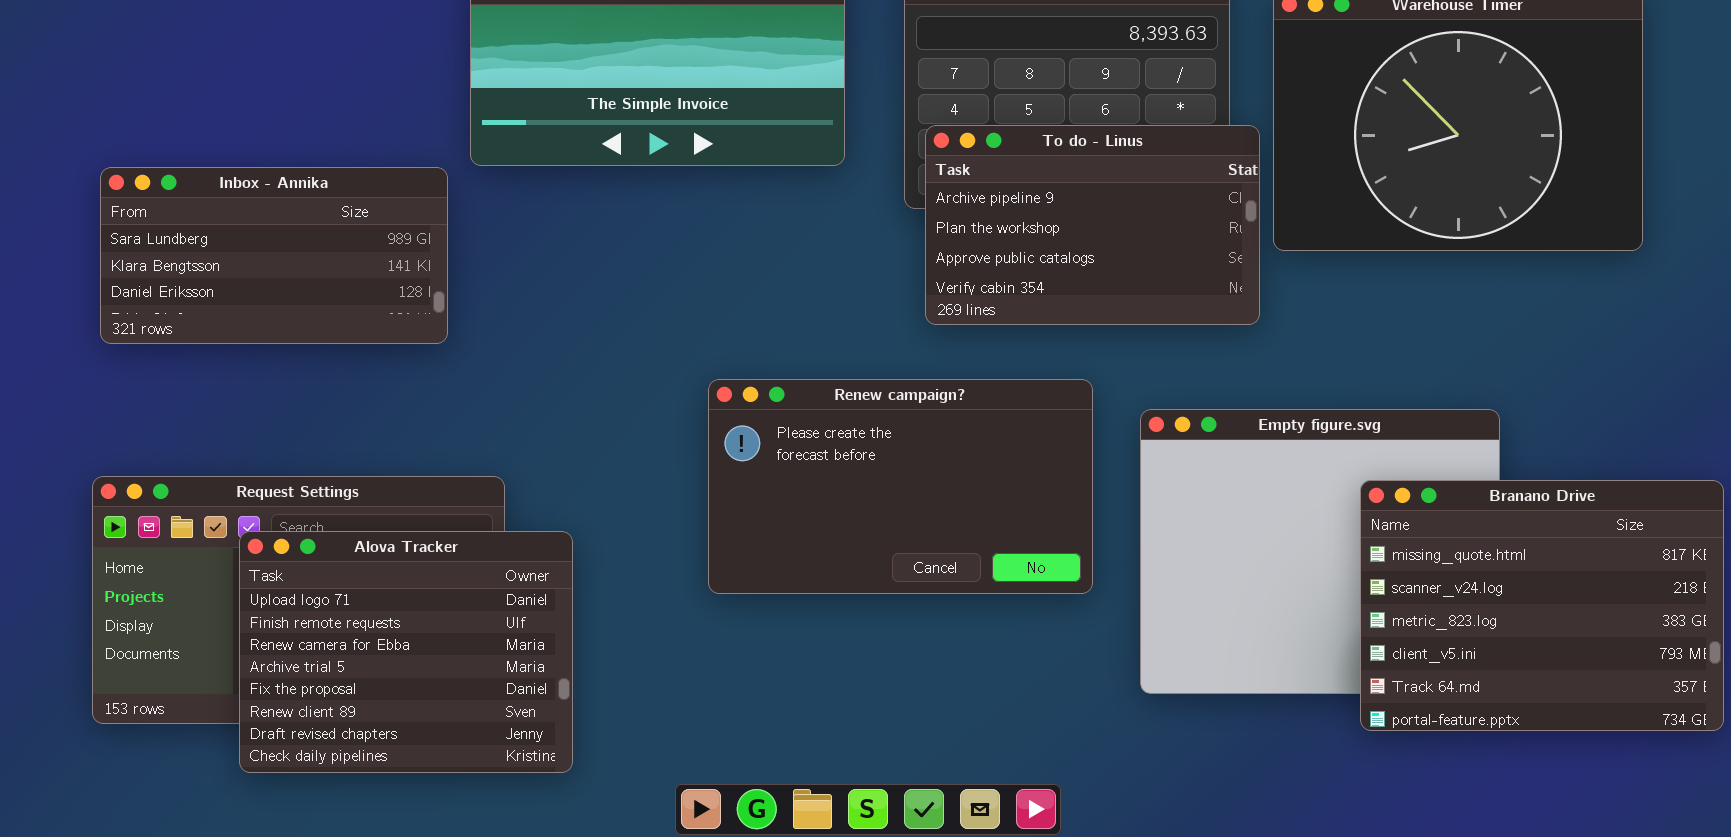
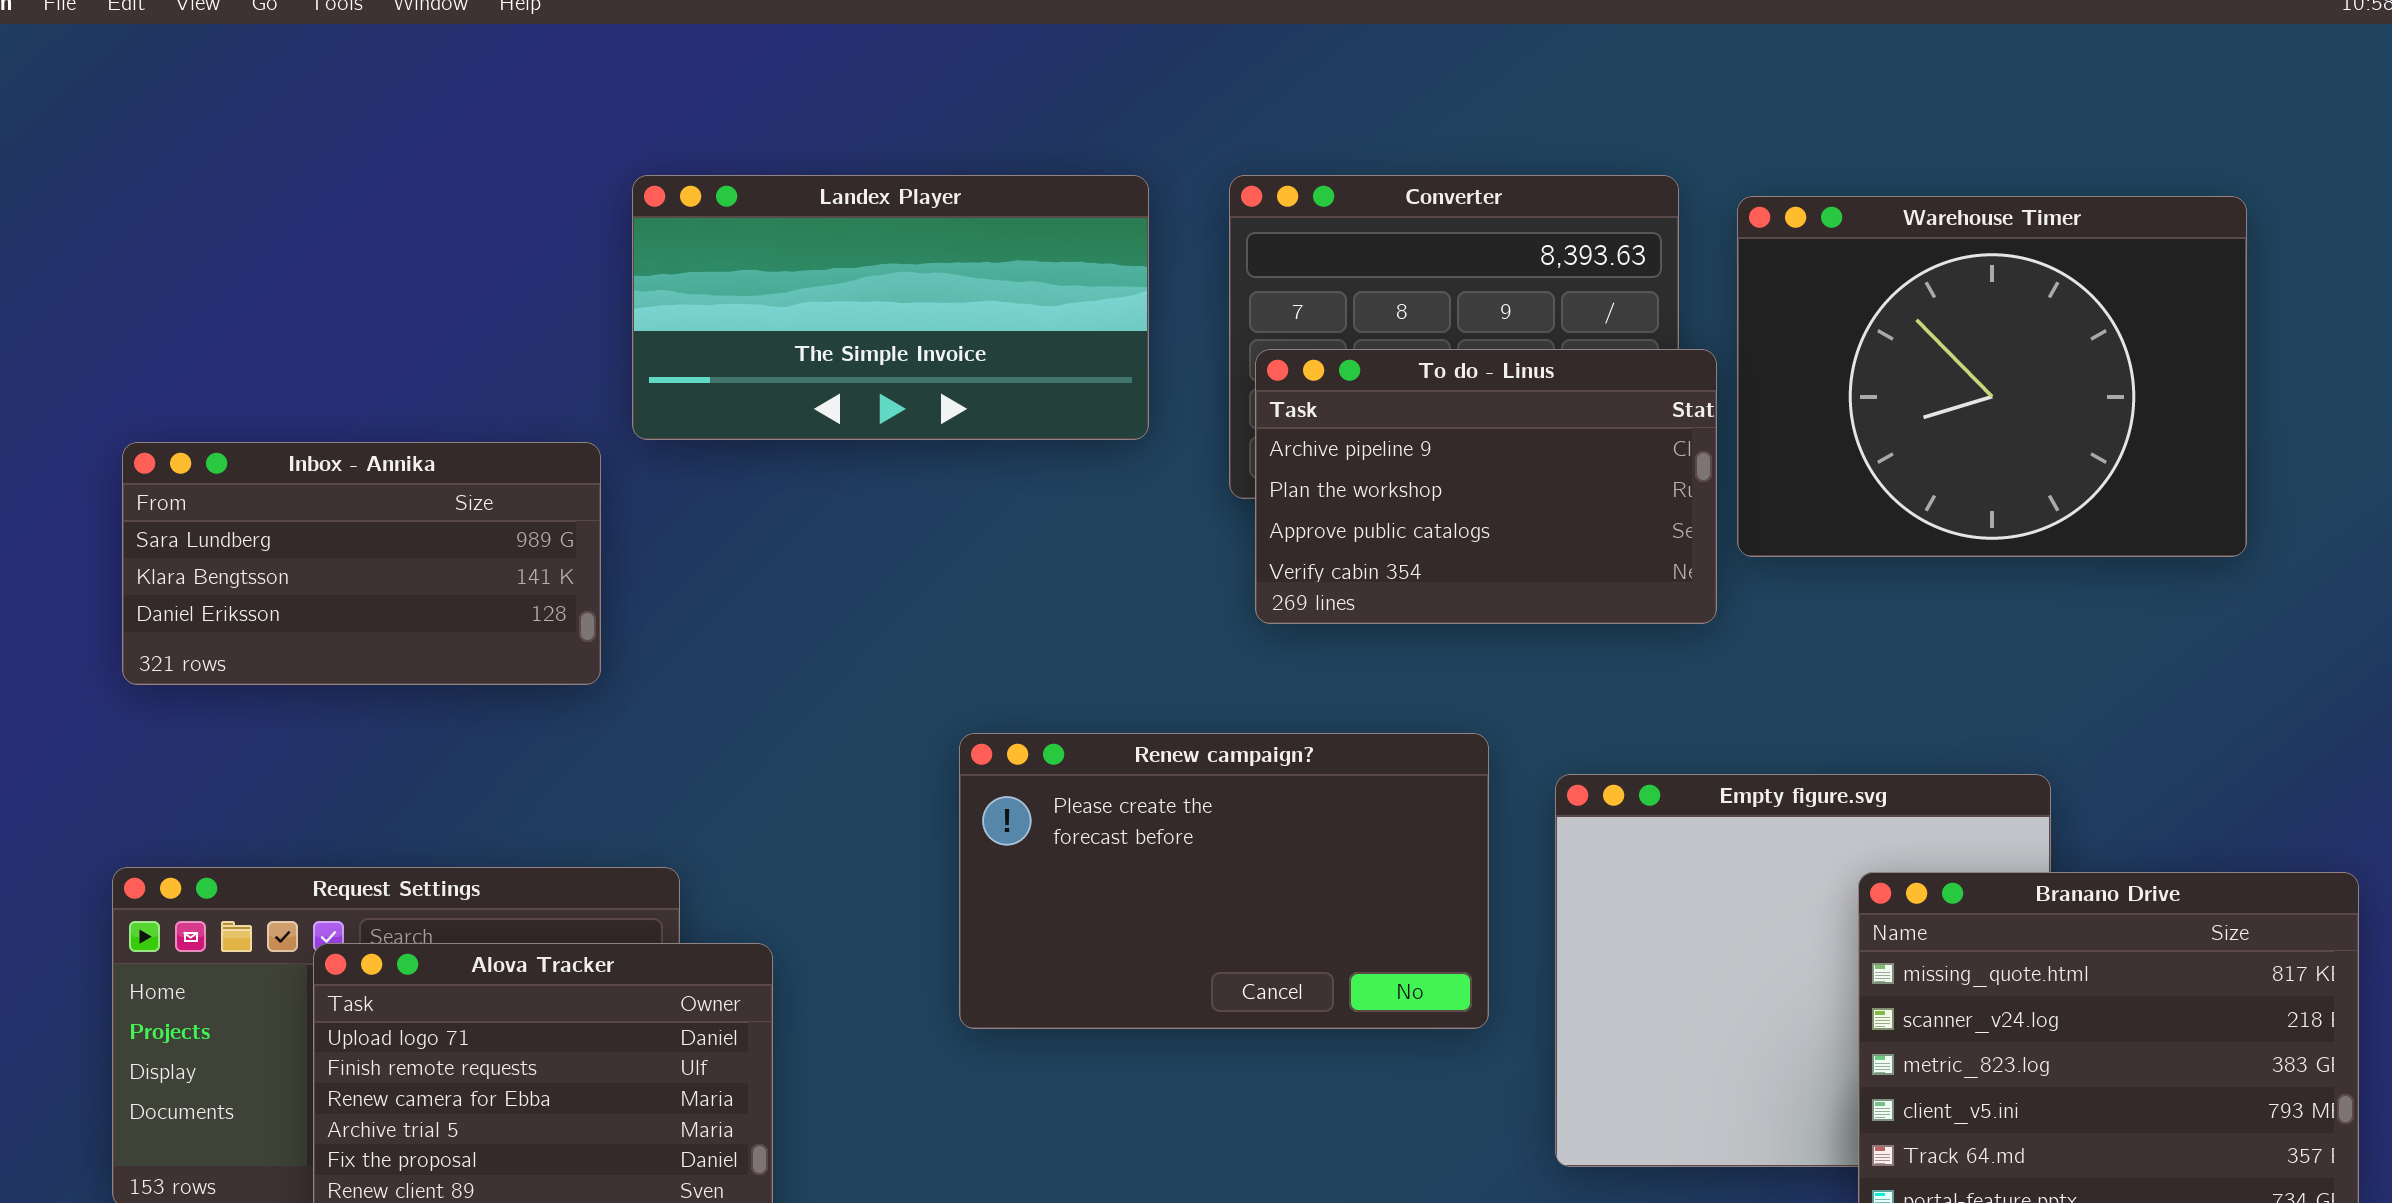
To do - Linus: [925,125,1260,325] -> [1255,349,1717,624], moved

